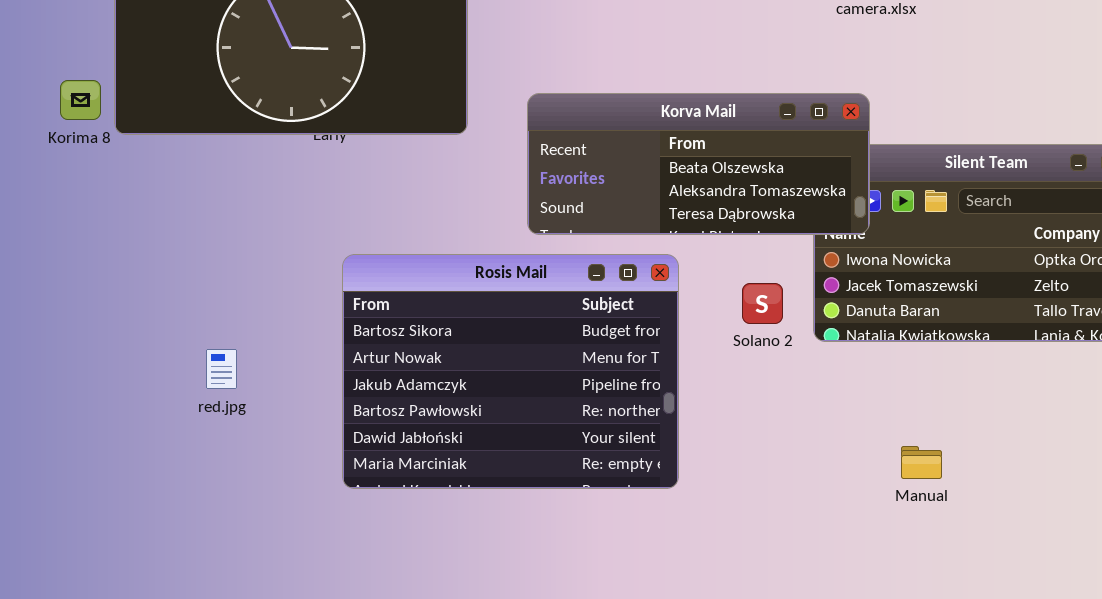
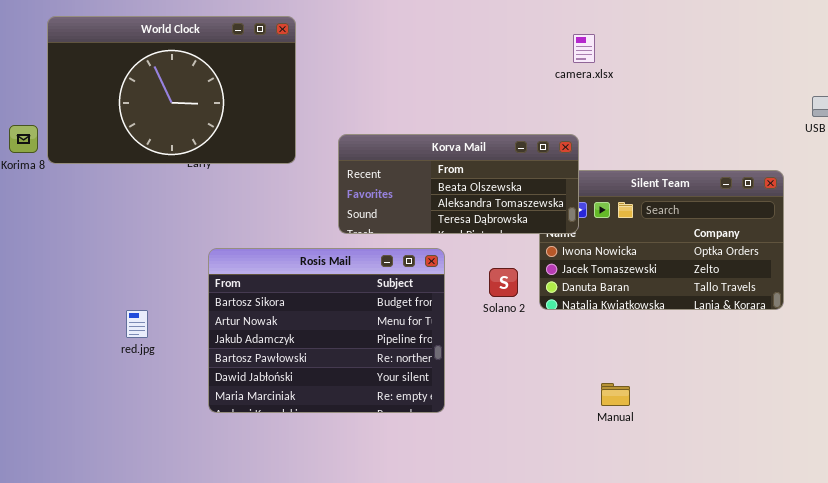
red.jpg: [206,349,237,389] -> [126,310,148,338], moved

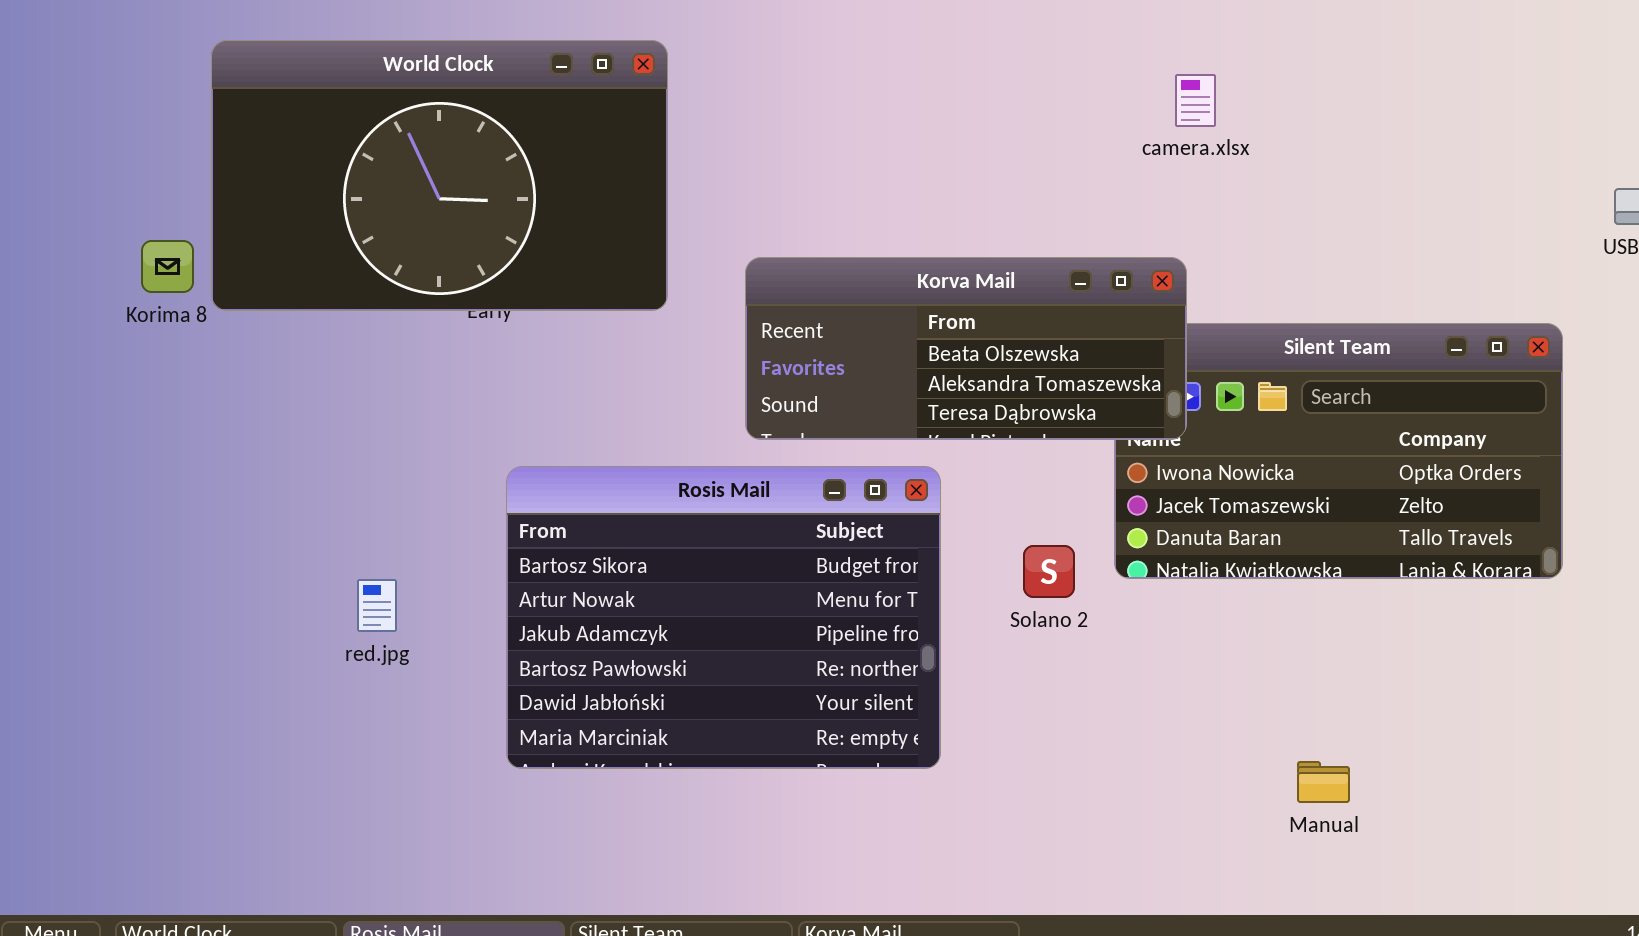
Solano 2: [489,268,518,297] -> [1023,545,1075,598], moved
Manual: [601,383,630,406] -> [1297,761,1350,803], moved

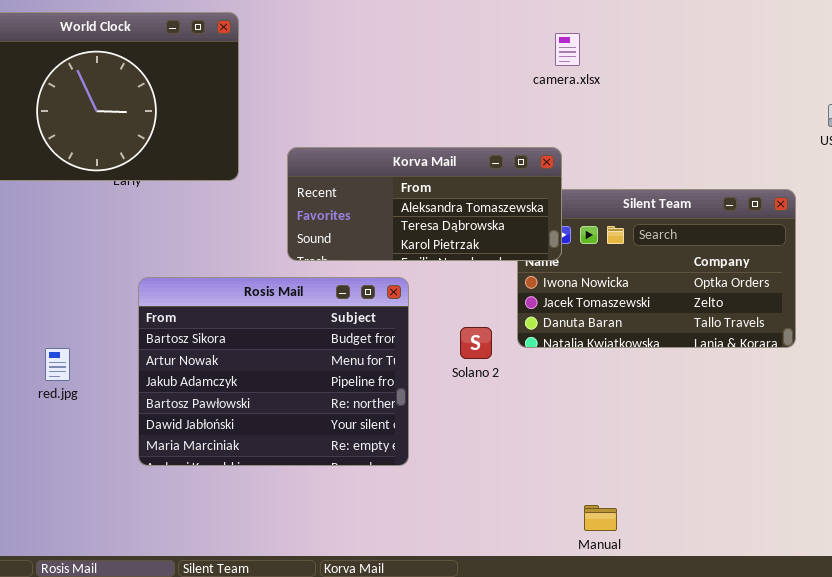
Korva Mail: [745,257,1187,440] -> [287,147,562,261], scrolled down 1 row
Manual: [1297,761,1350,803] -> [584,505,617,531], moved

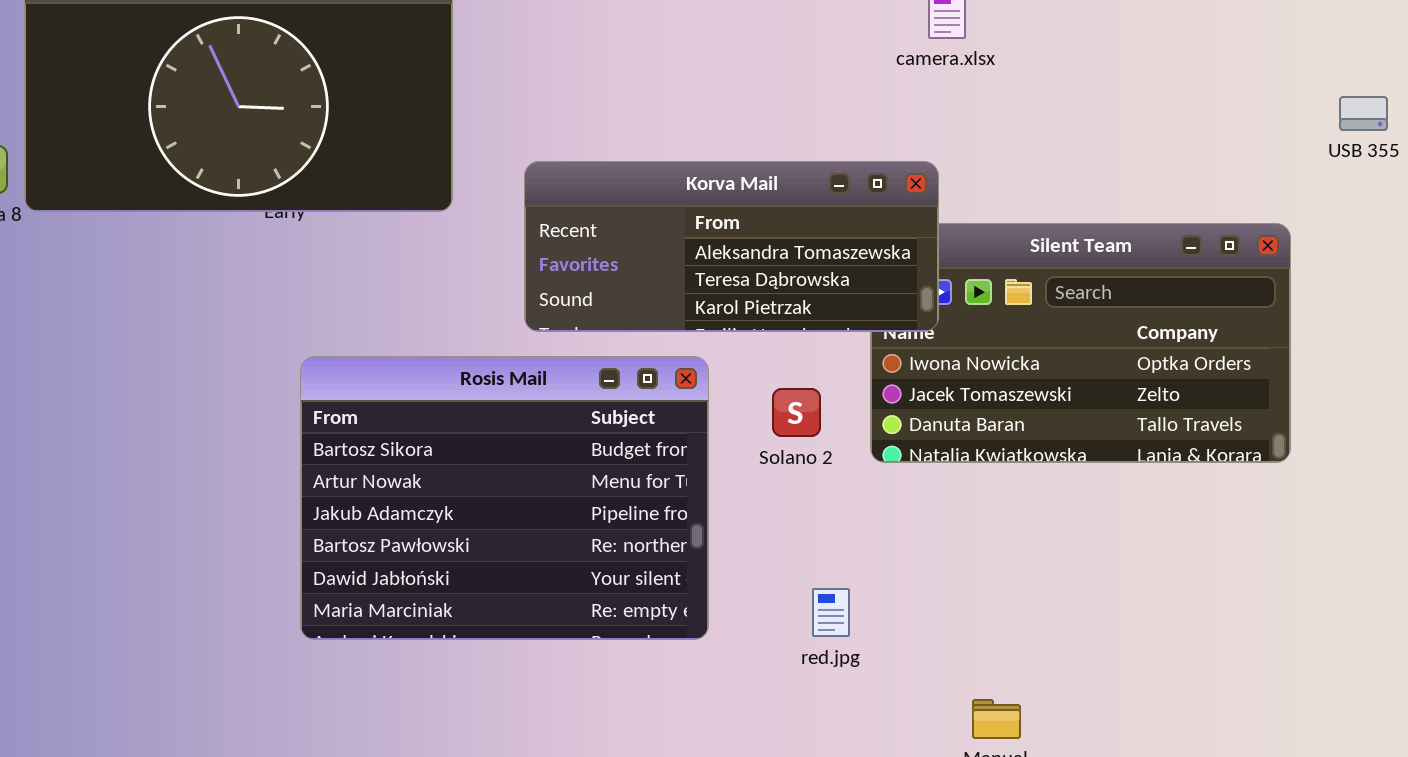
Solano 2: [460,327,492,359] -> [772,388,821,437], moved
red.jpg: [45,348,70,381] -> [812,588,850,637], moved

